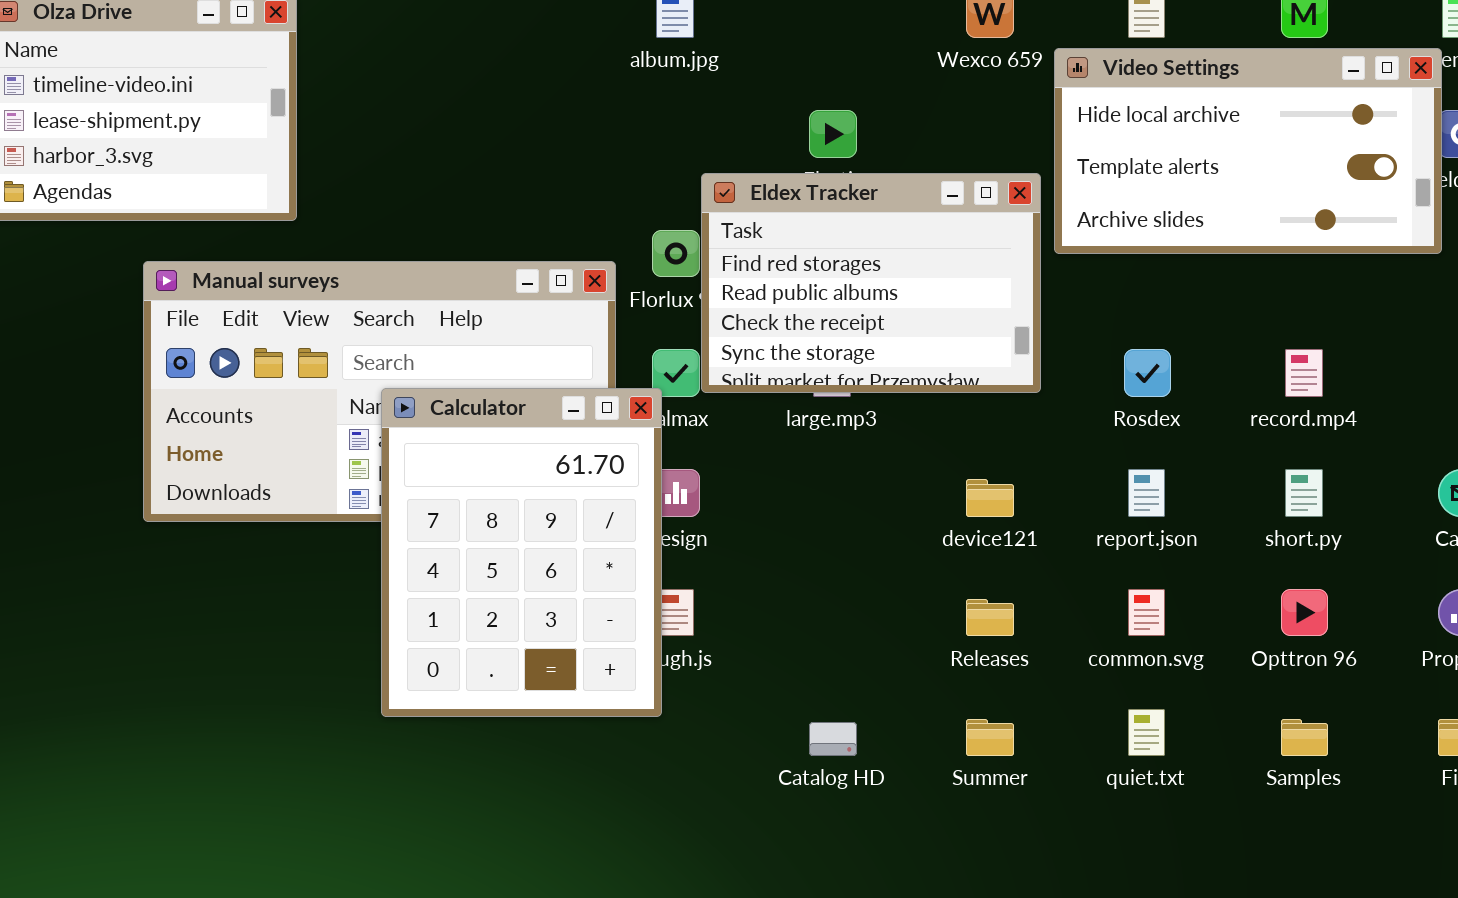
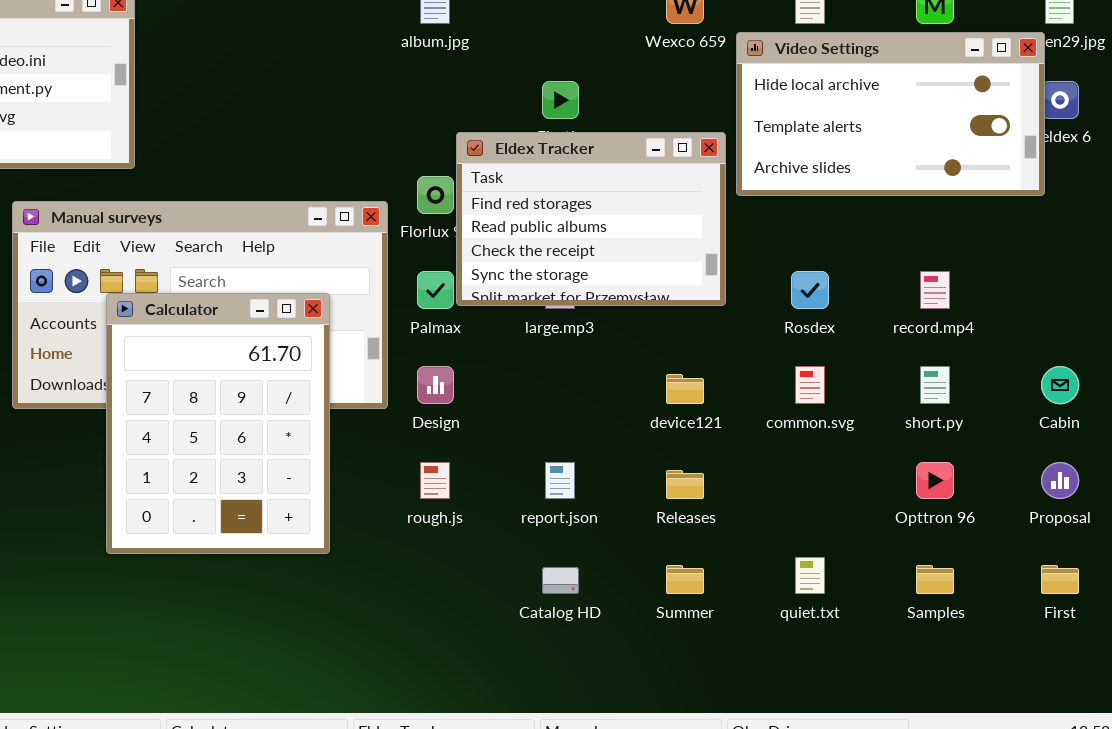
Calculator: [381,388,662,717] -> [106,293,330,554], moved
report.json: [1128,469,1165,517] -> [545,462,575,499], moved
common.svg: [1128,589,1165,636] -> [795,366,825,404], moved

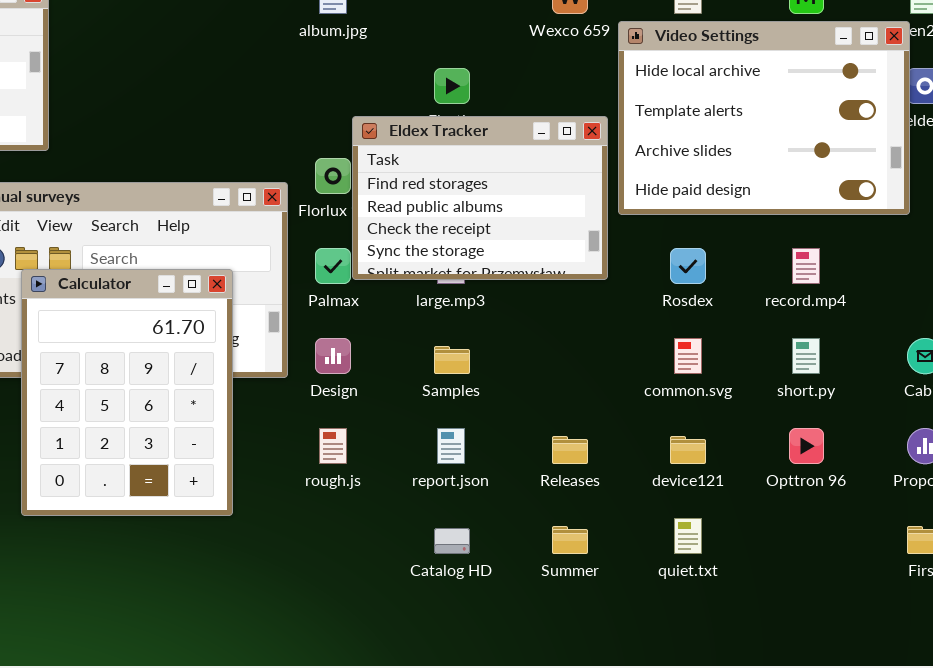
Video Settings: [736,32,1045,196] -> [618,21,910,215], resized
device121: [666,374,704,404] -> [670,436,706,464], moved
Samples: [916,565,954,594] -> [434,346,470,374], moved

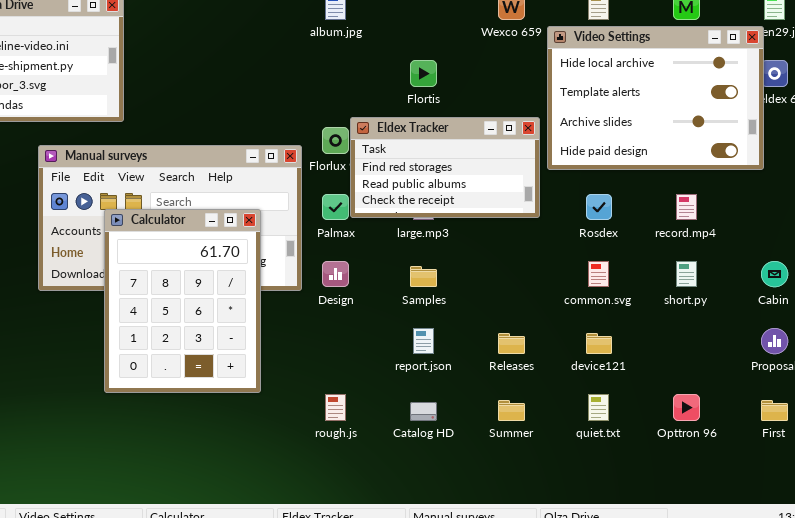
Eldex Tracker: [352,116,608,280] -> [350,117,540,218], resized
rough.js: [319,428,347,464] -> [325,394,346,421], moved
Opttron 96: [789,428,824,464] -> [673,394,700,421], moved

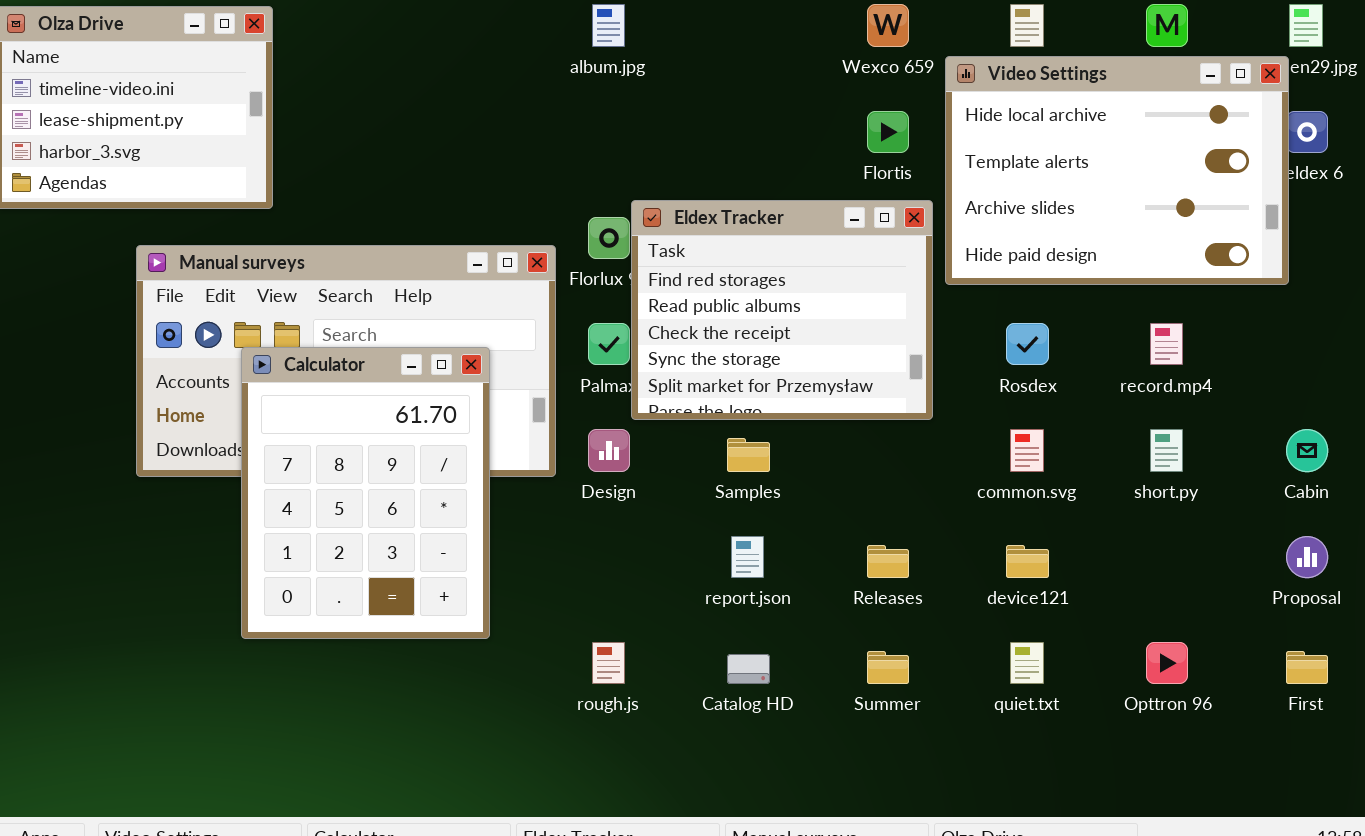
Flortis: [410,60,437,87] -> [867,111,909,153], moved
Eldex Tracker: [350,117,540,218] -> [631,200,933,420], resized

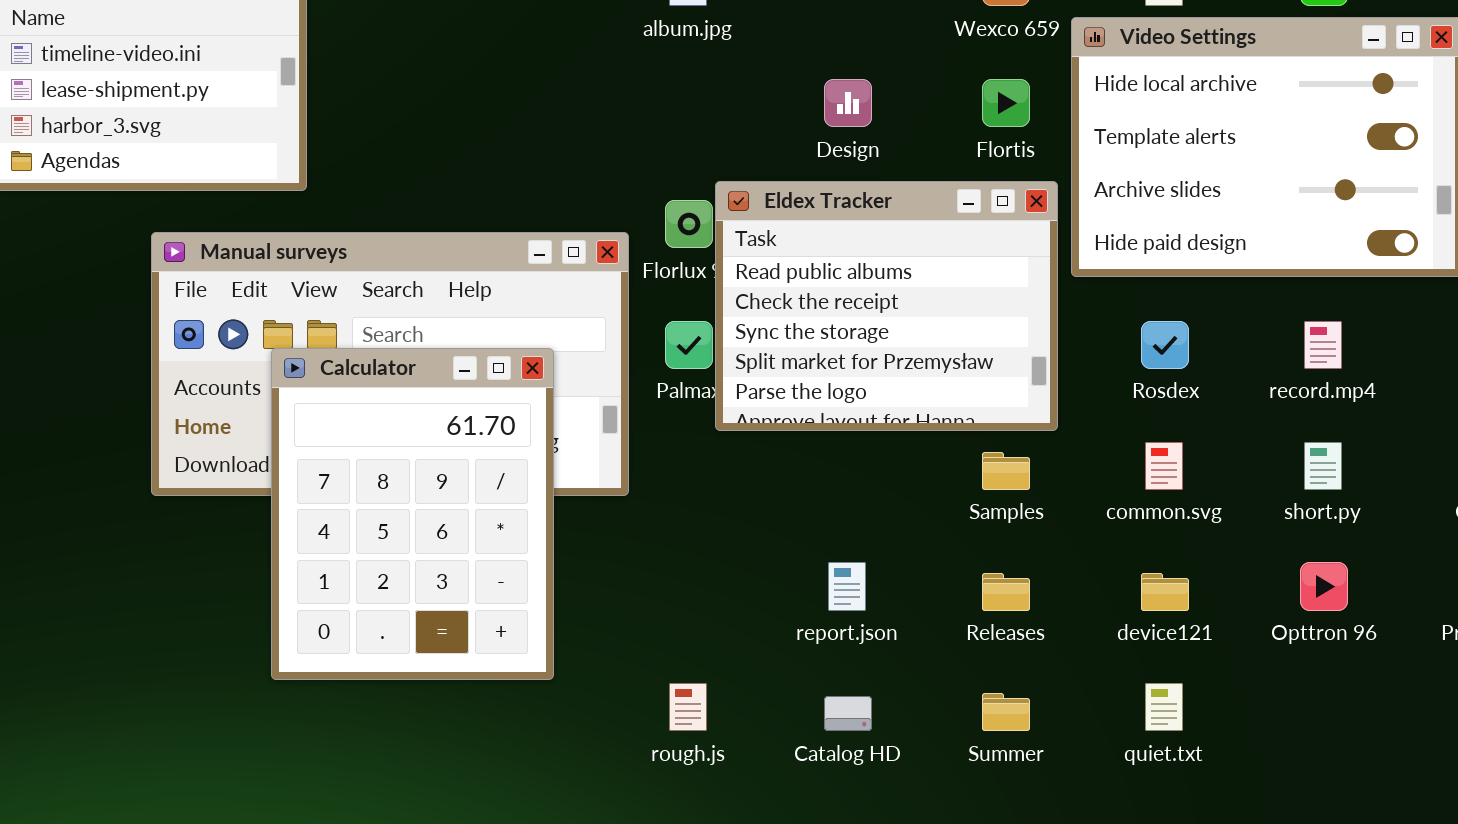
Eldex Tracker: [631,200,933,420] -> [715,181,1058,431], scrolled down 1 row
Design: [588,429,630,472] -> [824,79,872,127], moved
Samples: [727,438,770,472] -> [982,452,1030,490], moved
Opttron 96: [1146,642,1188,684] -> [1300,562,1348,611], moved

